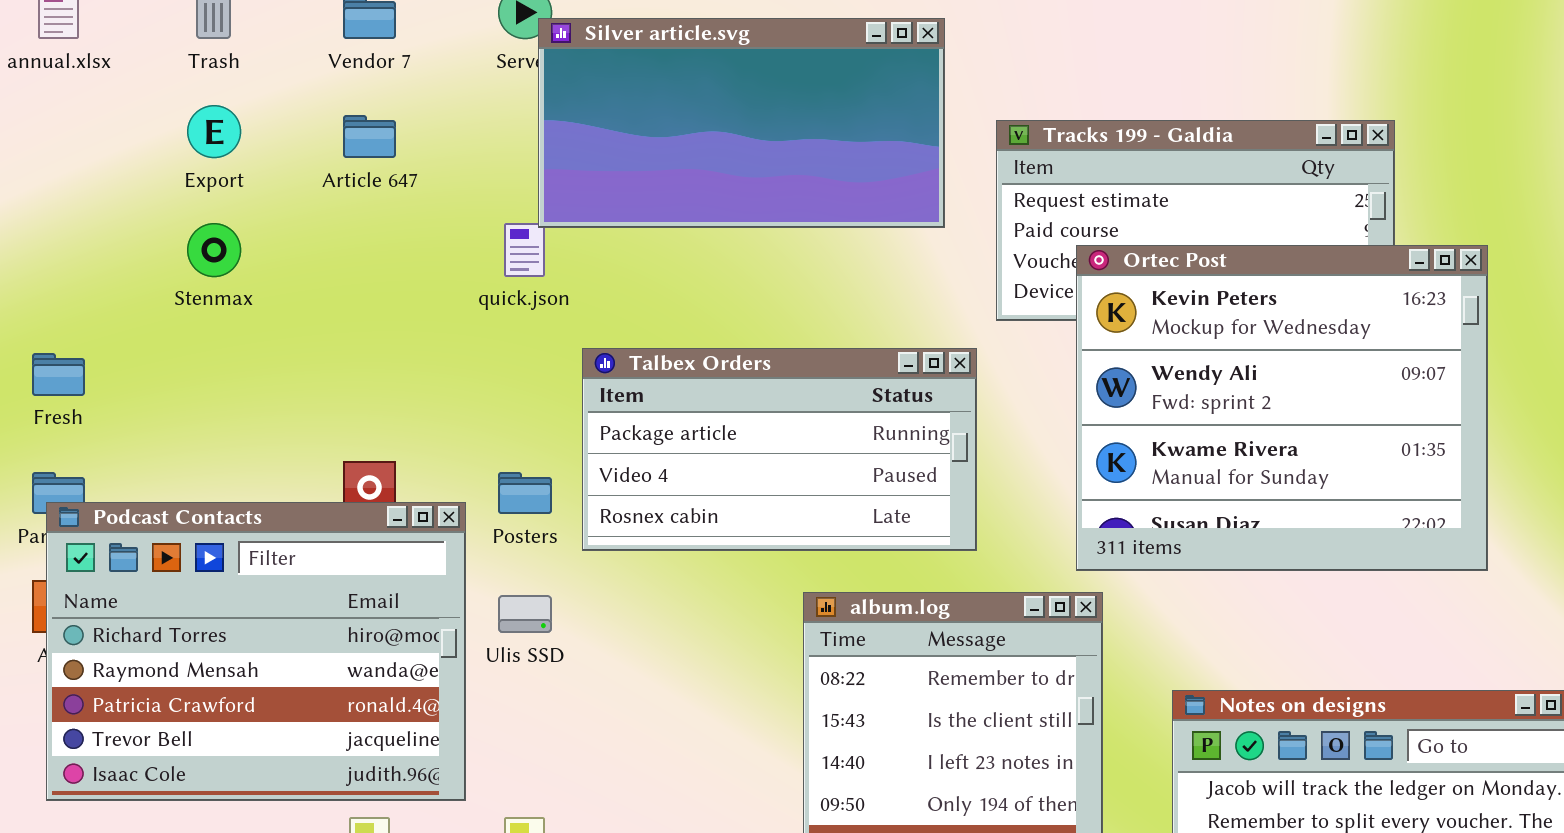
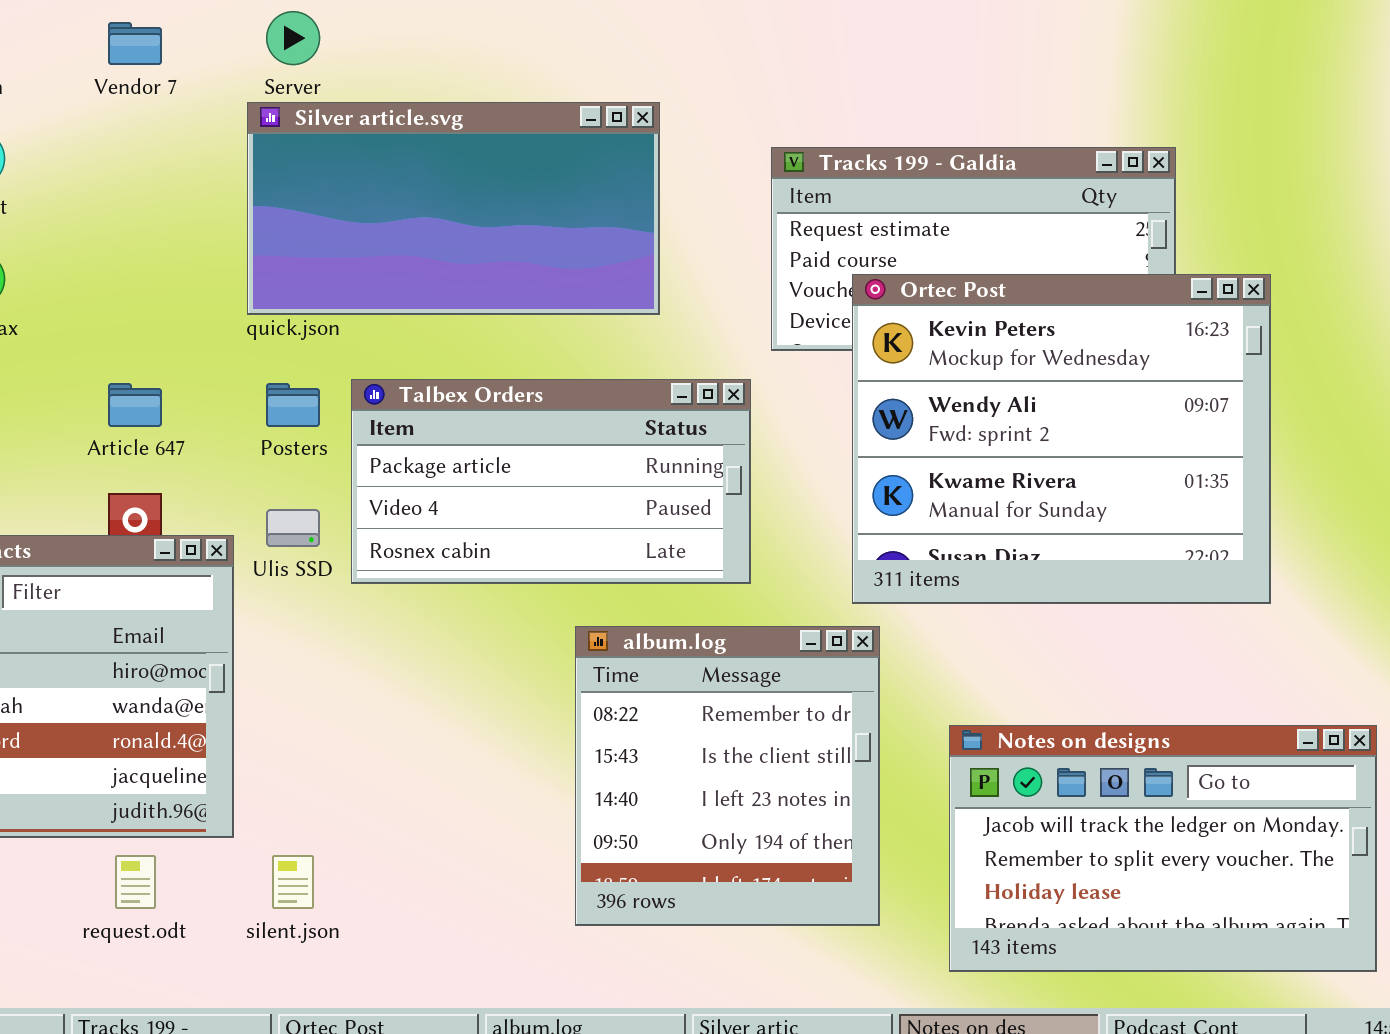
Silver article.svg: [538,18,945,228] -> [247,102,660,315], moved
Article 647: [343,115,396,158] -> [108,383,162,427], moved
Posters: [498,472,552,514] -> [266,383,320,427], moved
Ulis SSD: [498,595,552,633] -> [266,509,320,547], moved

